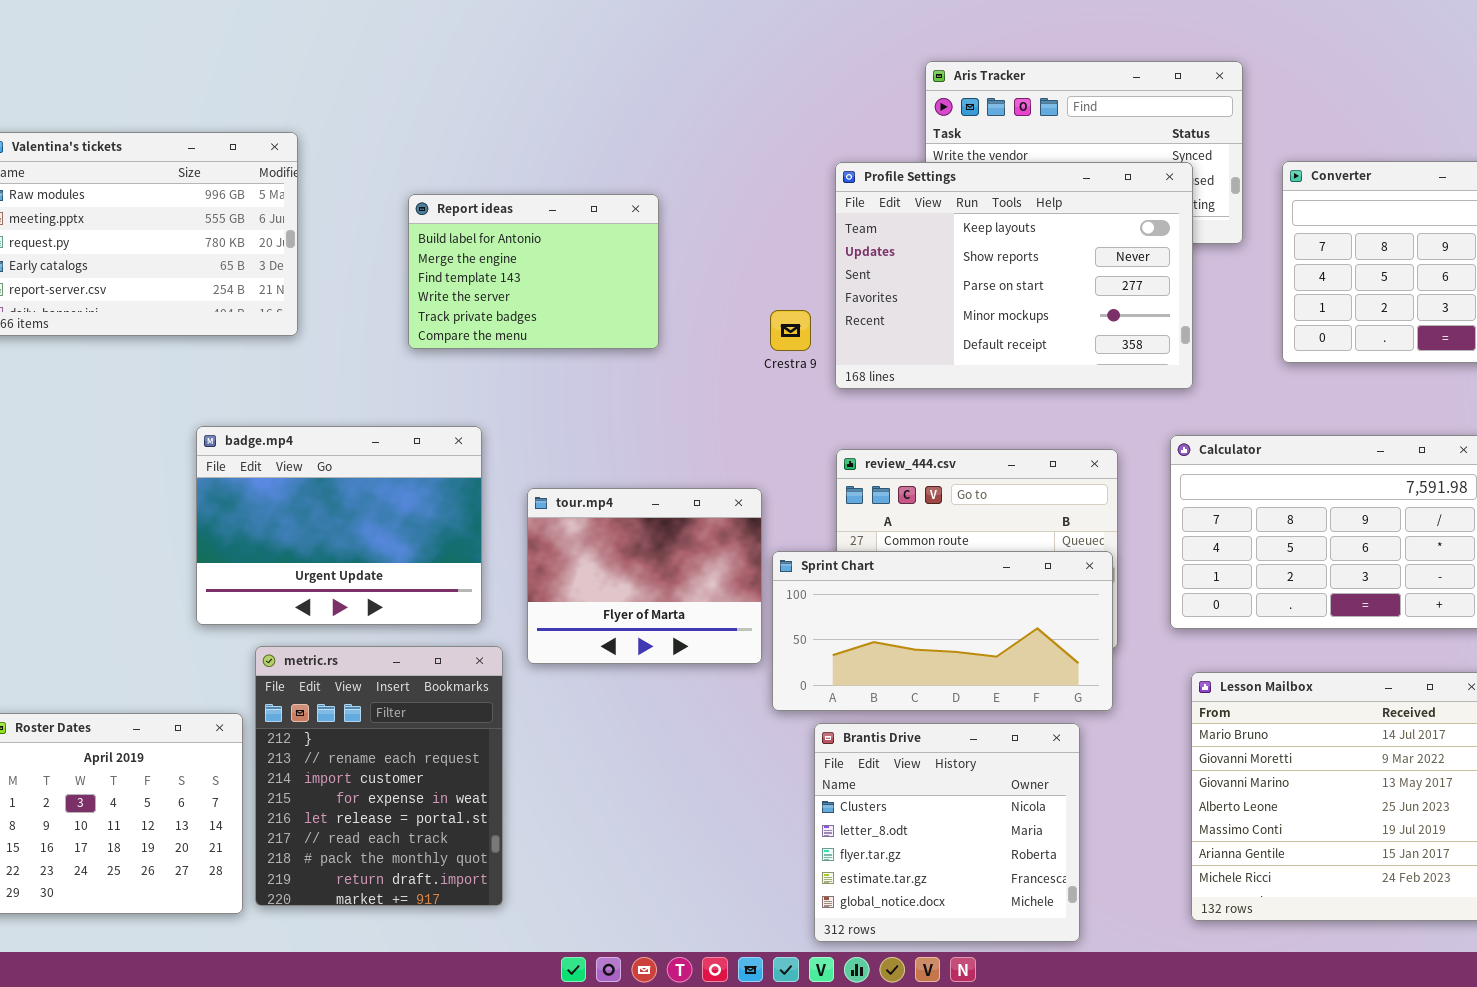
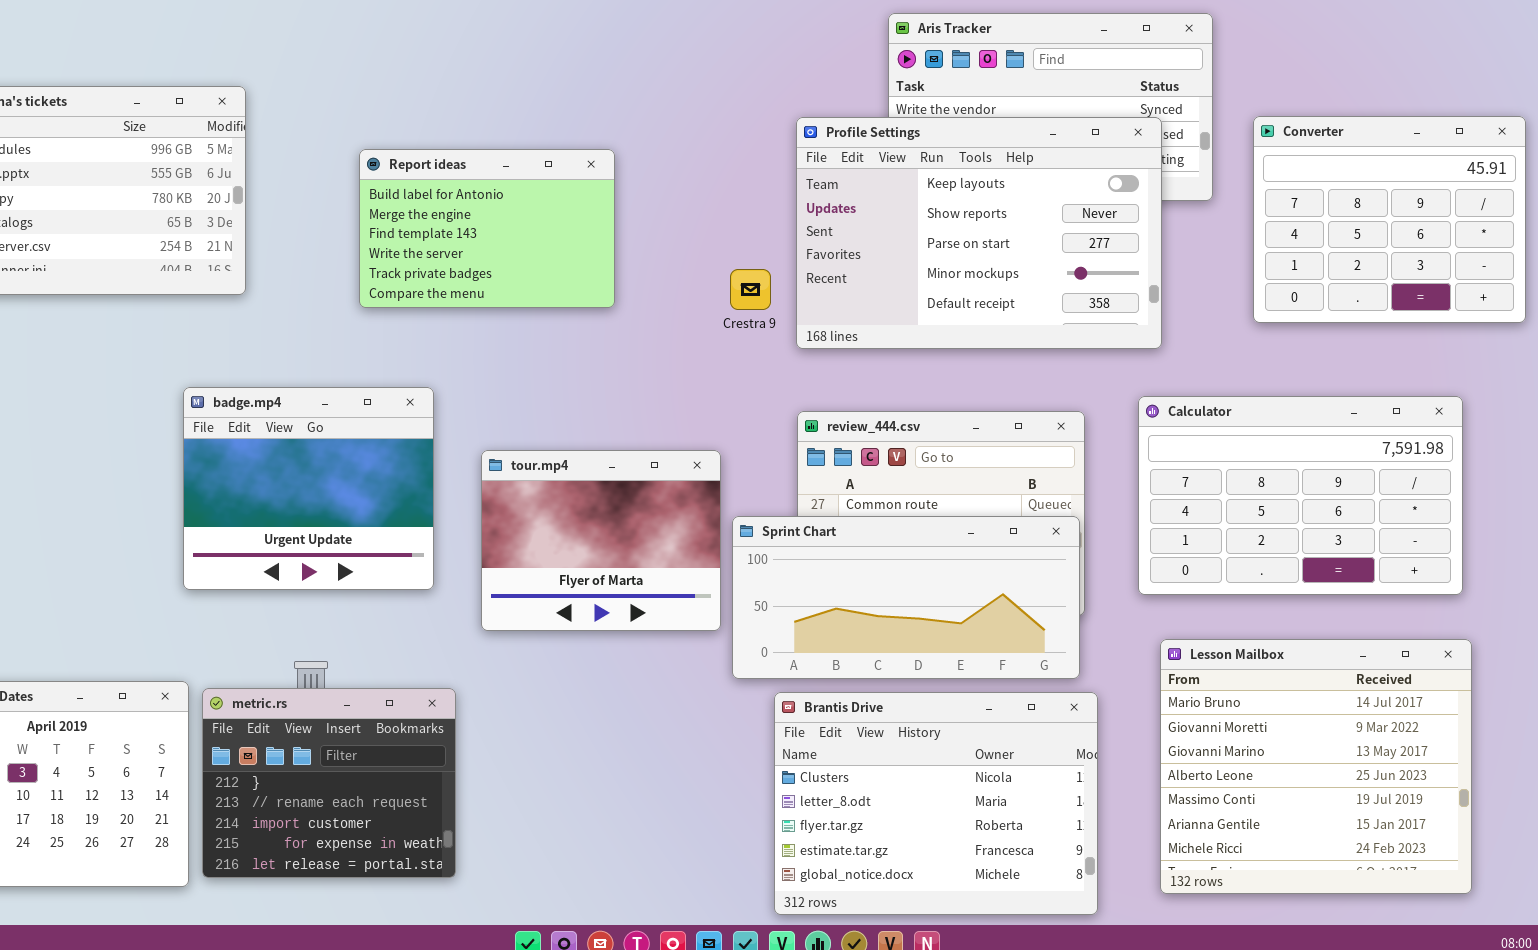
badge.mp4: [196,426,482,625] -> [183,387,434,590], resized
metric.rs: [255,646,503,906] -> [202,688,456,878], resized
Brantis Drive: [814,723,1080,942] -> [774,692,1098,915], resized

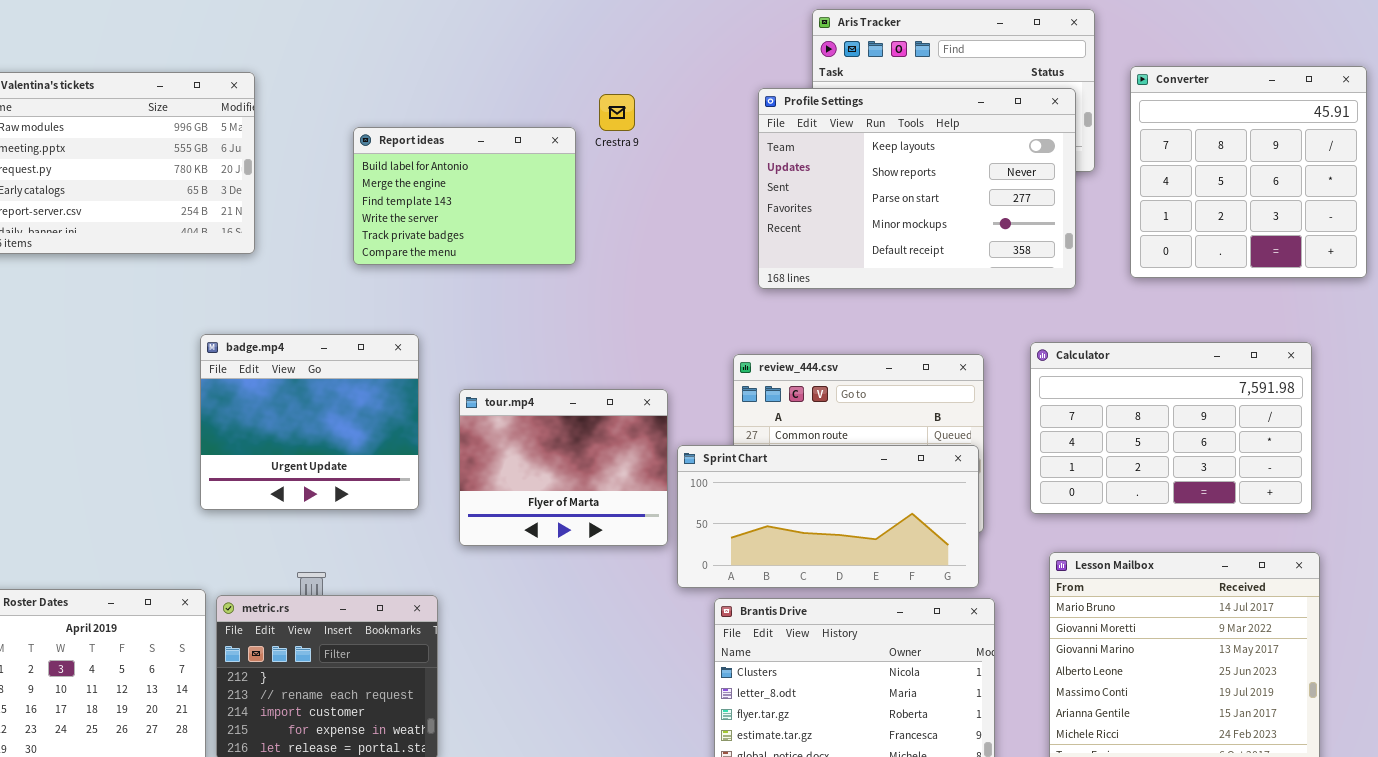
Converter: [1253,116,1526,323] -> [1130,66,1367,278], resized
Profile Settings: [796,117,1162,349] -> [758,88,1076,289], moved
Crestra 9: [730,269,771,310] -> [599,94,635,131], moved

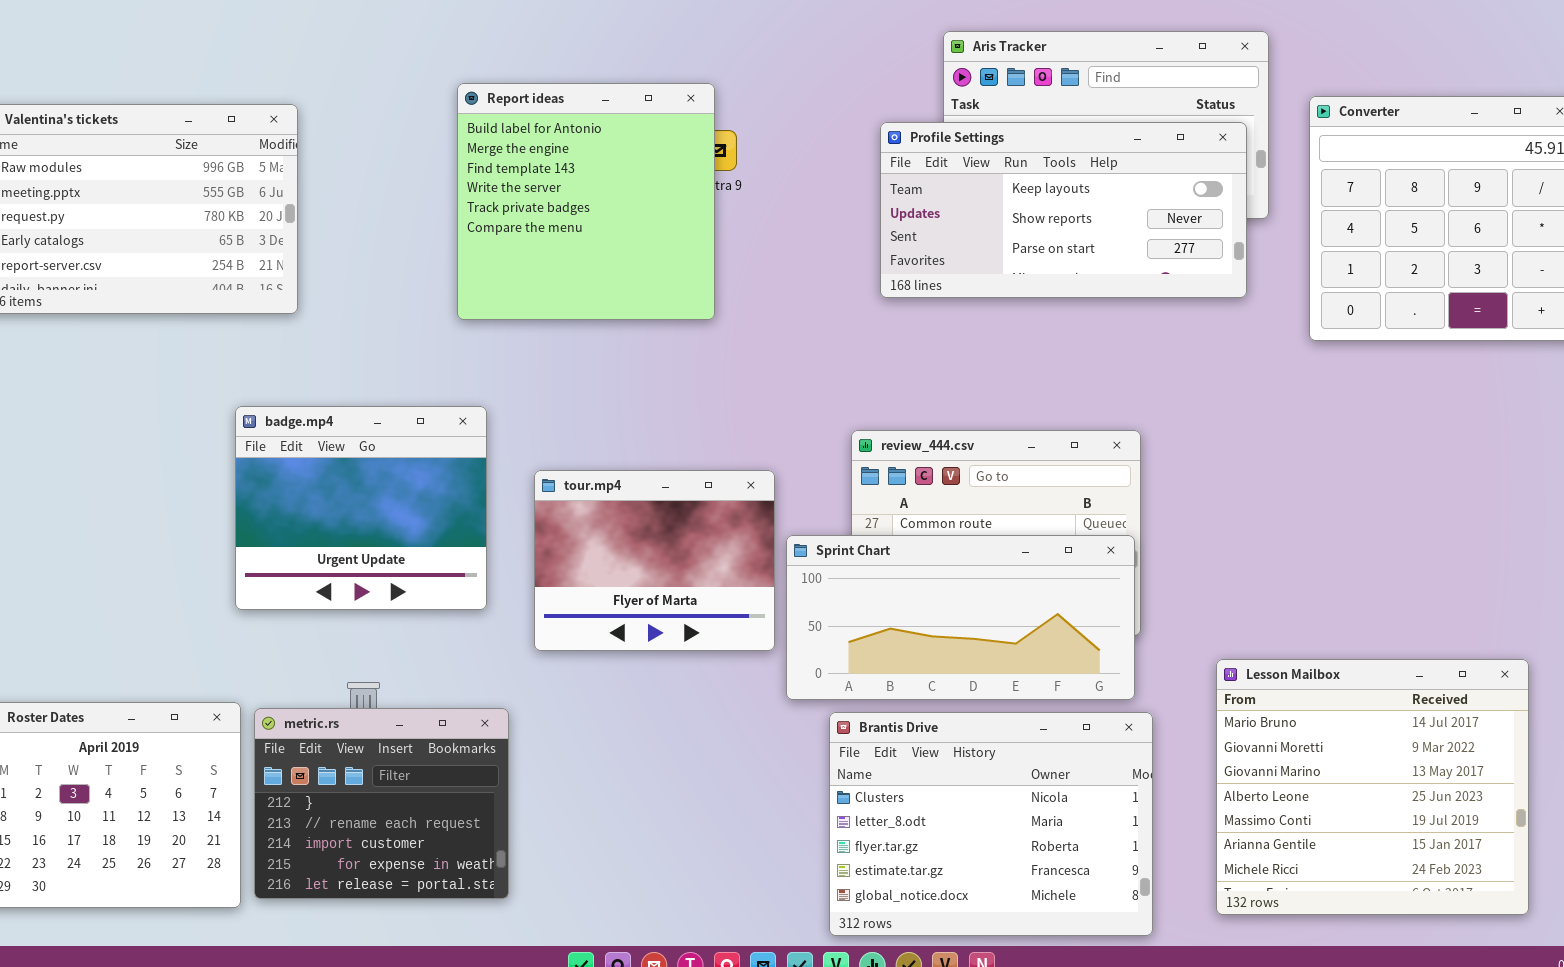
Profile Settings: [758,88,1076,289] -> [880,122,1247,298], resized
Report ideas: [353,127,576,265] -> [457,83,715,320], moved, resized
Calculator: [1030,342,1312,514] -> none, closed

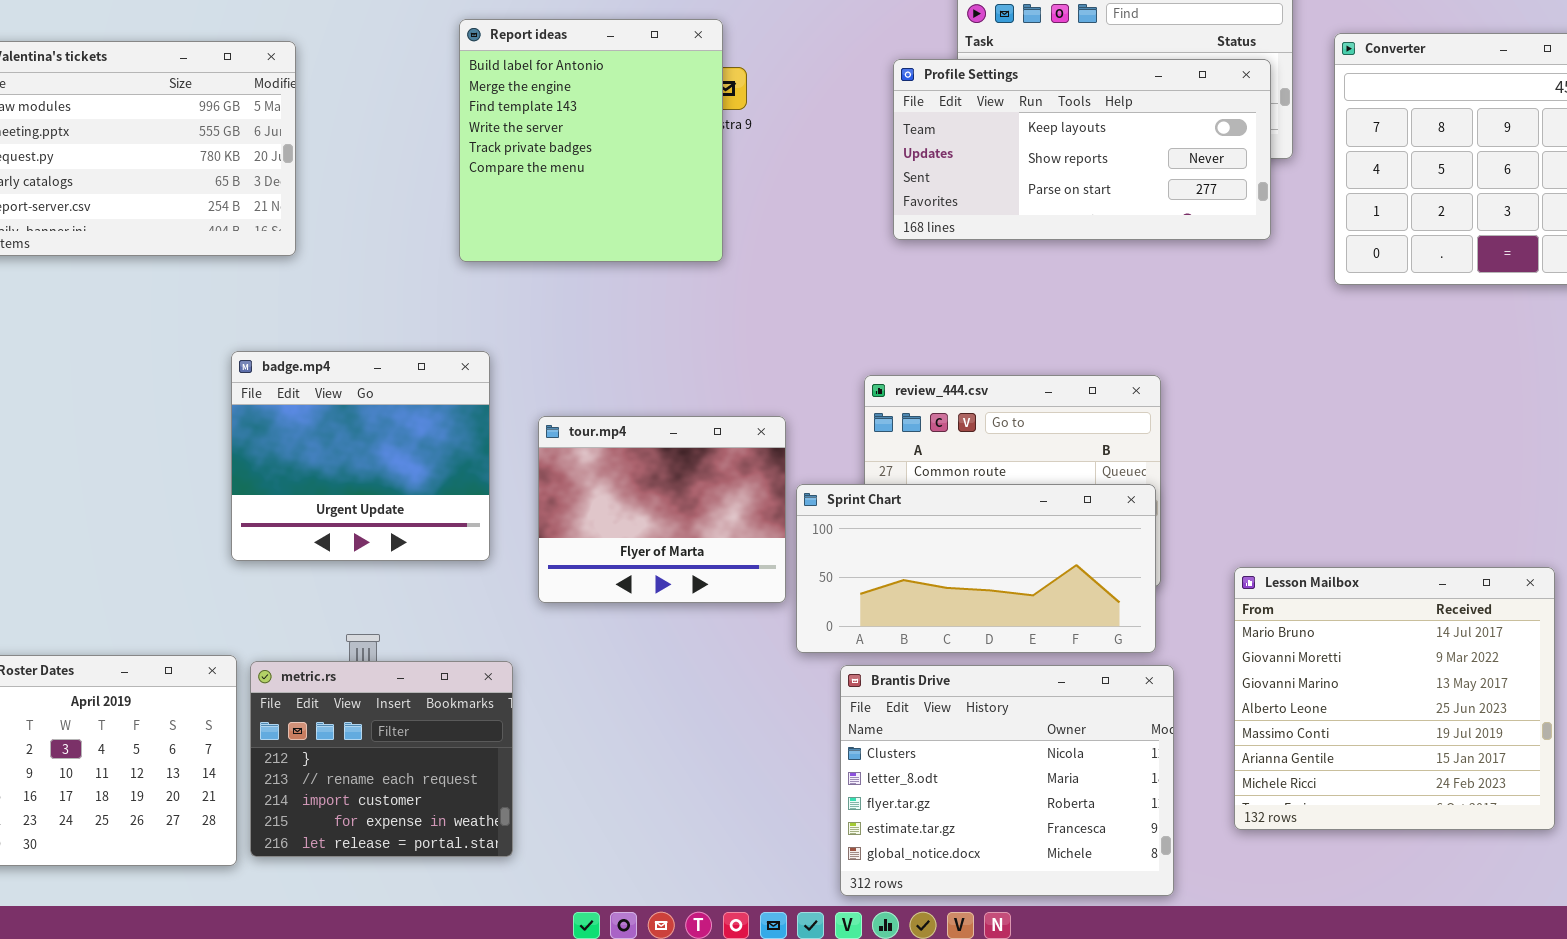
Lesson Mailbox: [1216,659,1529,915] -> [1234,567,1555,830], moved

